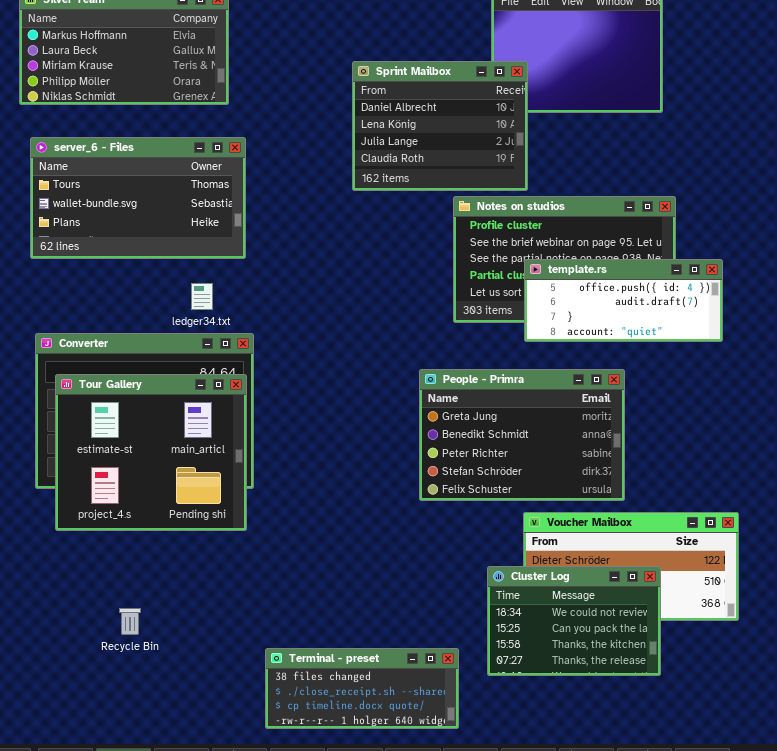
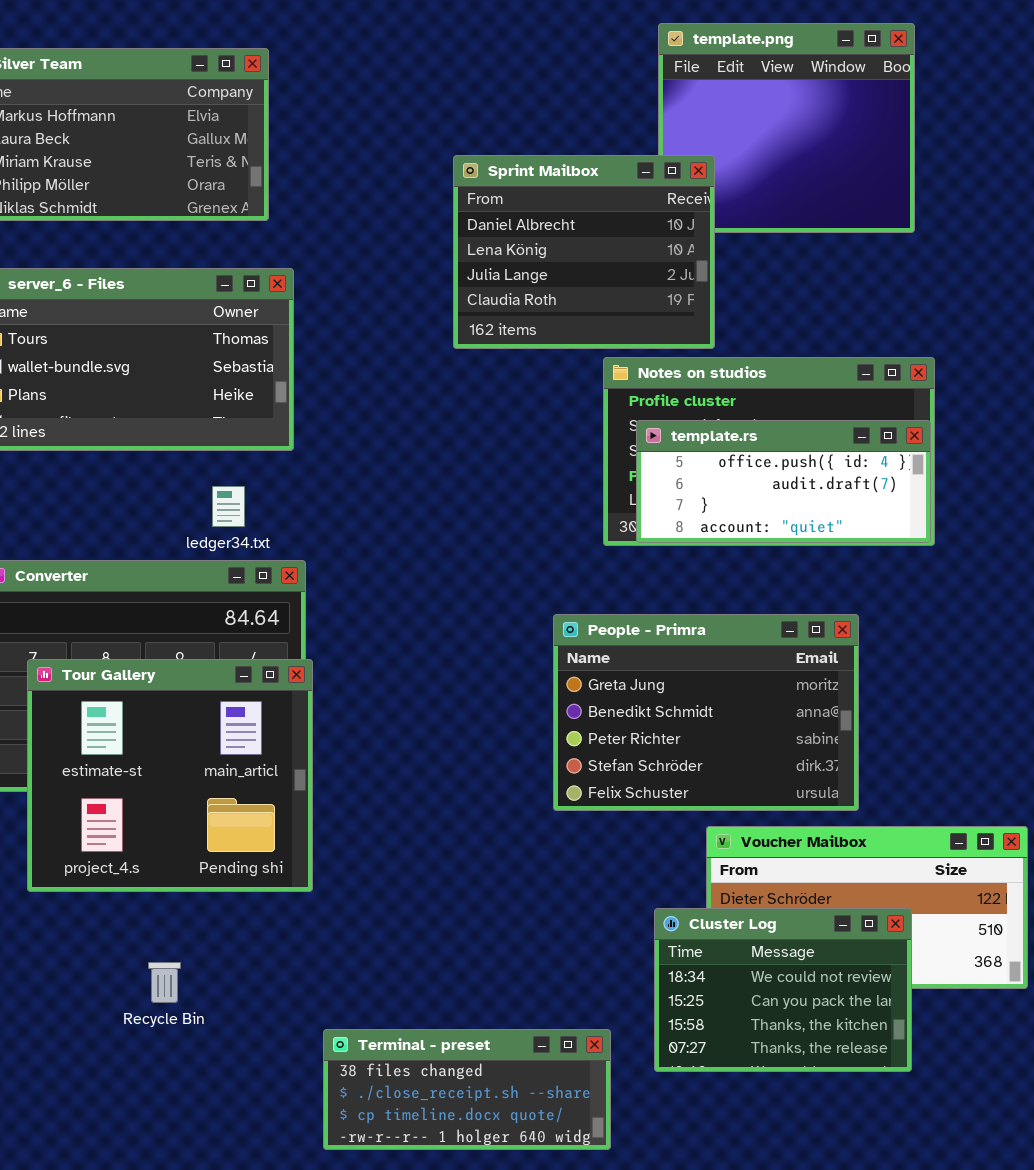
template.rs: [524,259,723,342] -> [636,420,931,543], moved
Tour Gallery: [55,374,247,531] -> [27,659,313,892], moved
Recycle Bin: [119,608,141,635] -> [148,962,181,1003], moved

